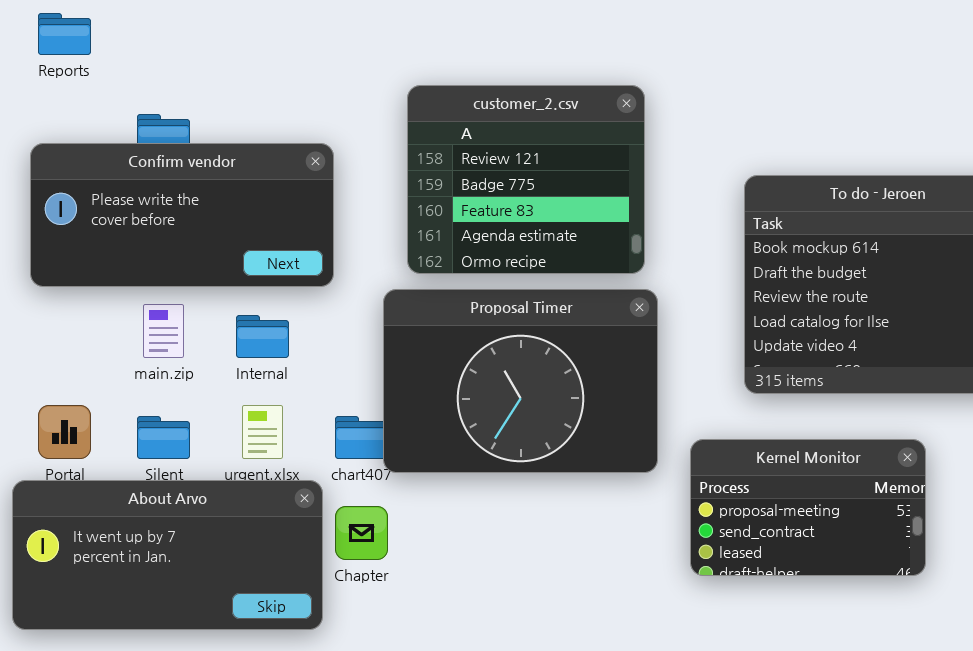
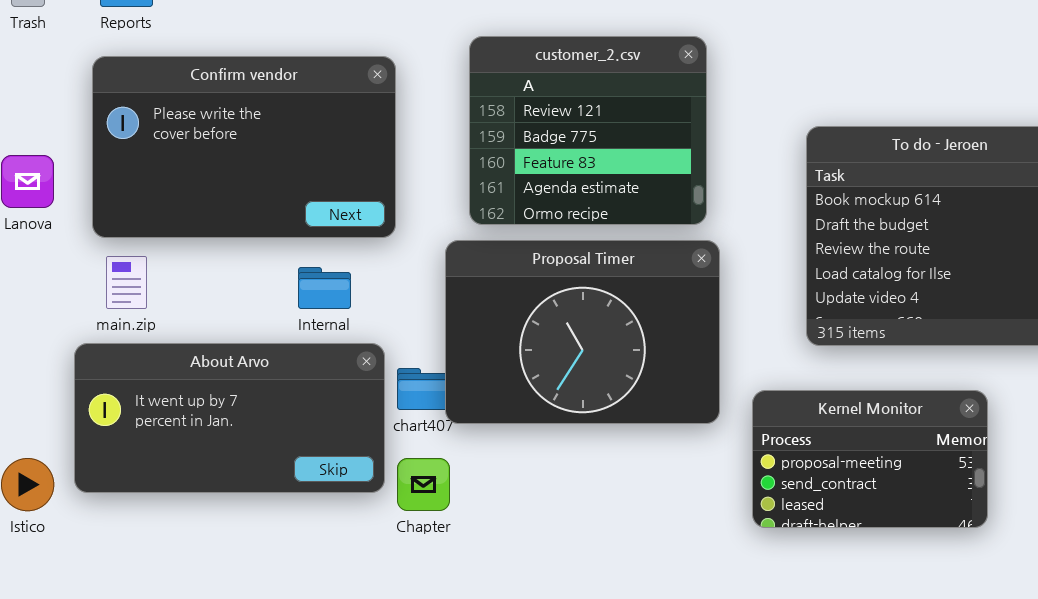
Confirm vendor: [30,143,334,287] -> [92,56,396,238], resized
main.zip: [143,304,184,358] -> [106,256,147,309], moved
About Arvo: [12,480,323,630] -> [74,343,385,493], moved

